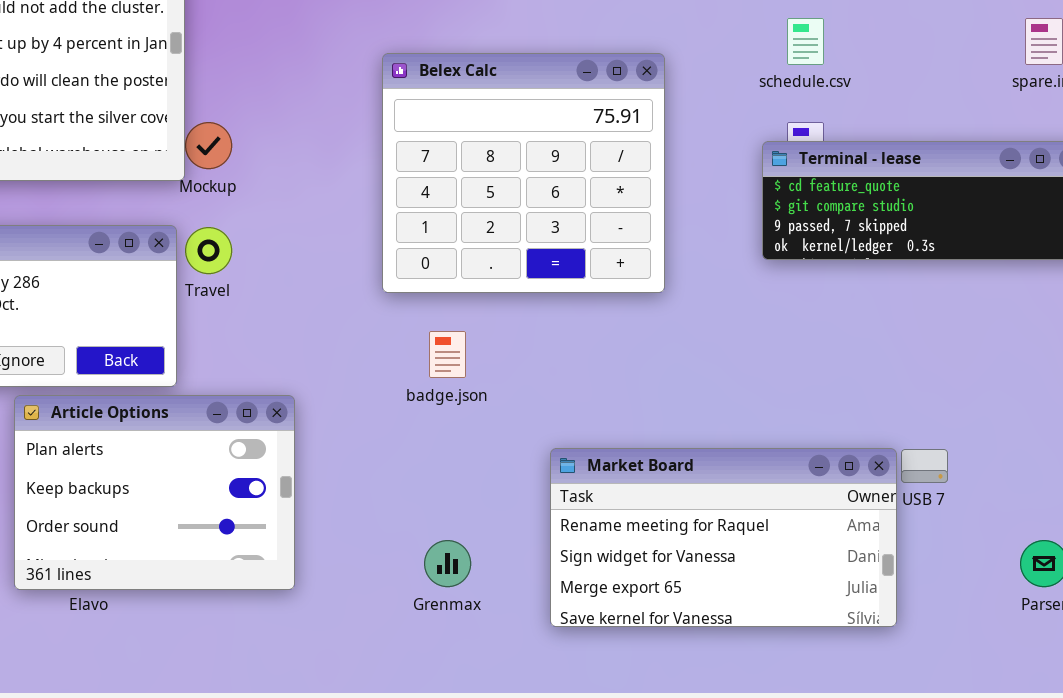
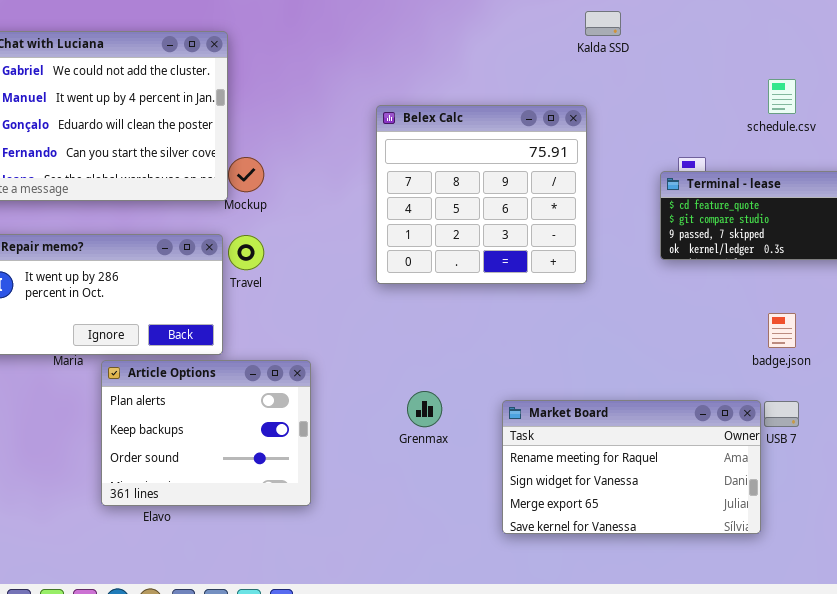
schedule.csv: [787,18,824,65] -> [768,79,796,114], moved
badge.json: [429,331,466,378] -> [768,313,796,348], moved
Grenmax: [424,540,471,587] -> [407,391,442,427], moved

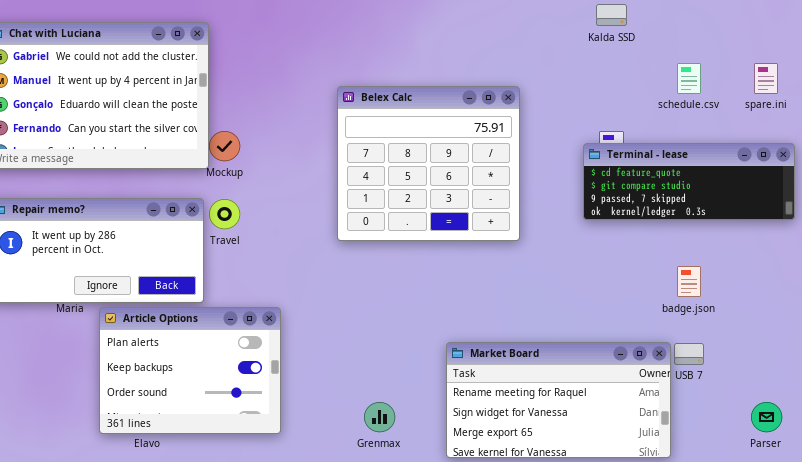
Kalda SSD: [585,11,621,36] -> [596,4,627,26], moved
Grenmax: [407,391,442,427] -> [364,402,395,432], moved

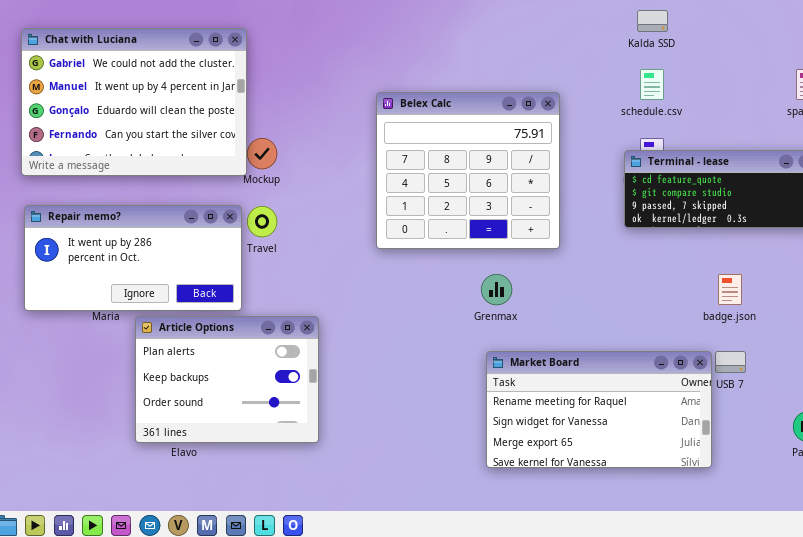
schedule.csv: [677,63,701,94] -> [640,69,664,100], moved
Grenmax: [364,402,395,432] -> [481,274,512,305], moved

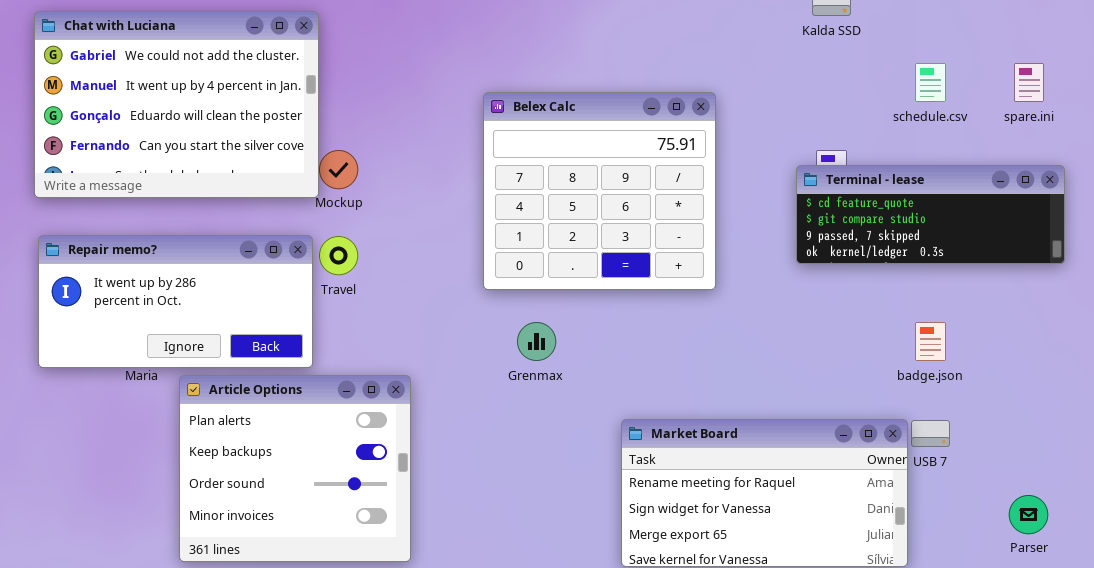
schedule.csv: [640,69,664,100] -> [915,63,946,102], moved
Grenmax: [481,274,512,305] -> [517,322,556,361], moved
Article Options: [135,316,319,443] -> [179,375,411,562], resized

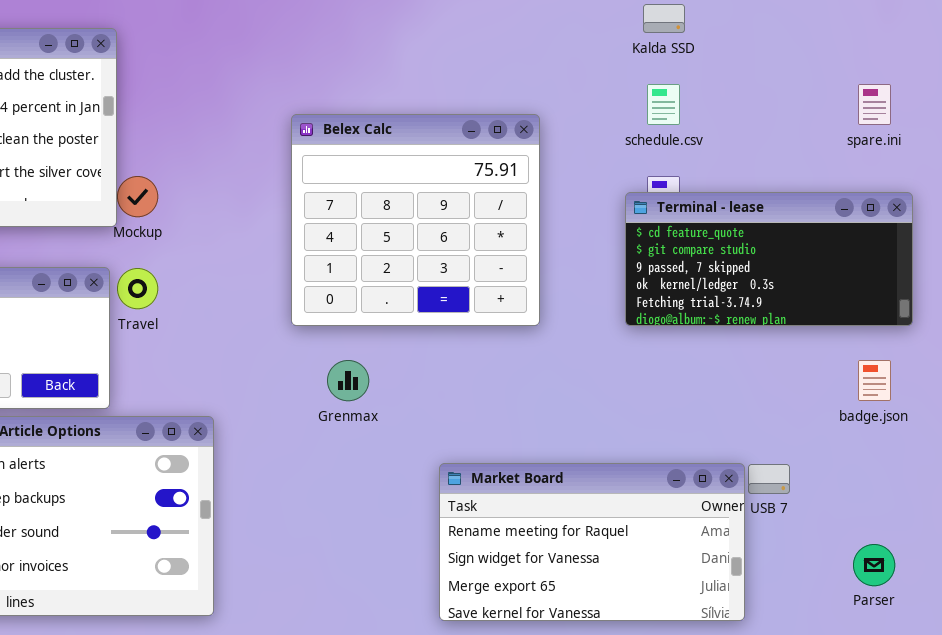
schedule.csv: [915,63,946,102] -> [647,84,680,125], moved
Terminal - lease: [796,165,1065,264] -> [625,192,913,326], resized
badge.json: [915,322,946,361] -> [858,360,891,401], moved

